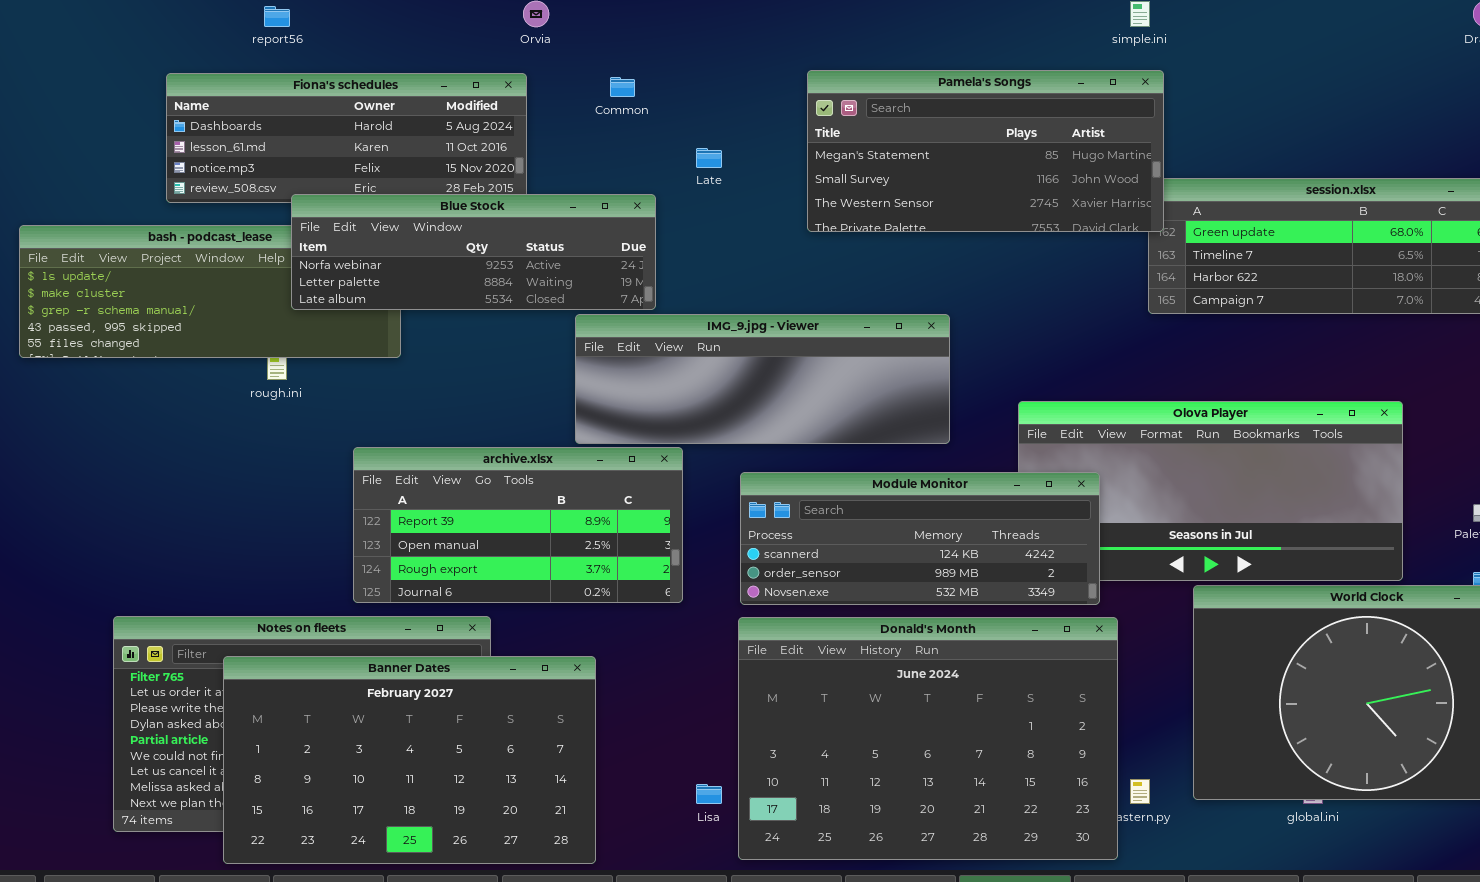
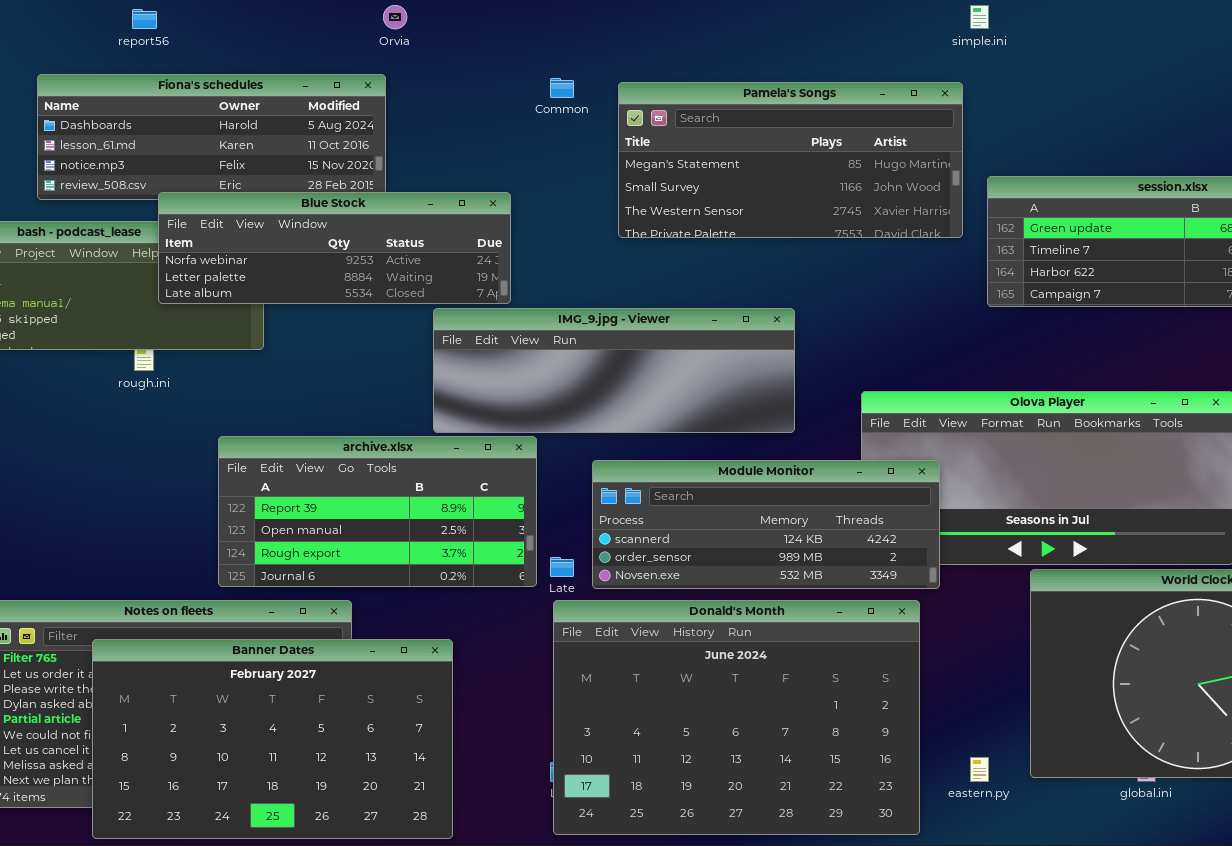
Pamela's Songs: [807,70,1164,232] -> [618,82,963,238], moved
Common: [610,77,635,97] -> [550,78,574,98], moved
Late: [696,148,722,168] -> [550,557,574,577], moved
Donald's Month: [738,617,1118,860] -> [553,600,920,835], moved

